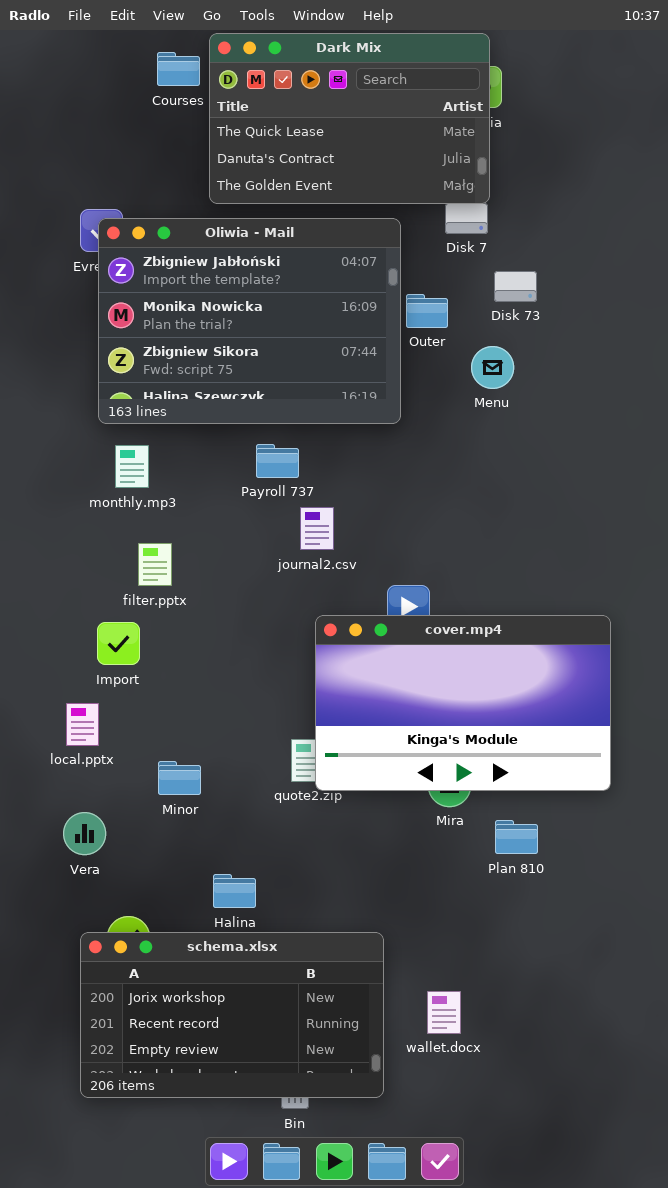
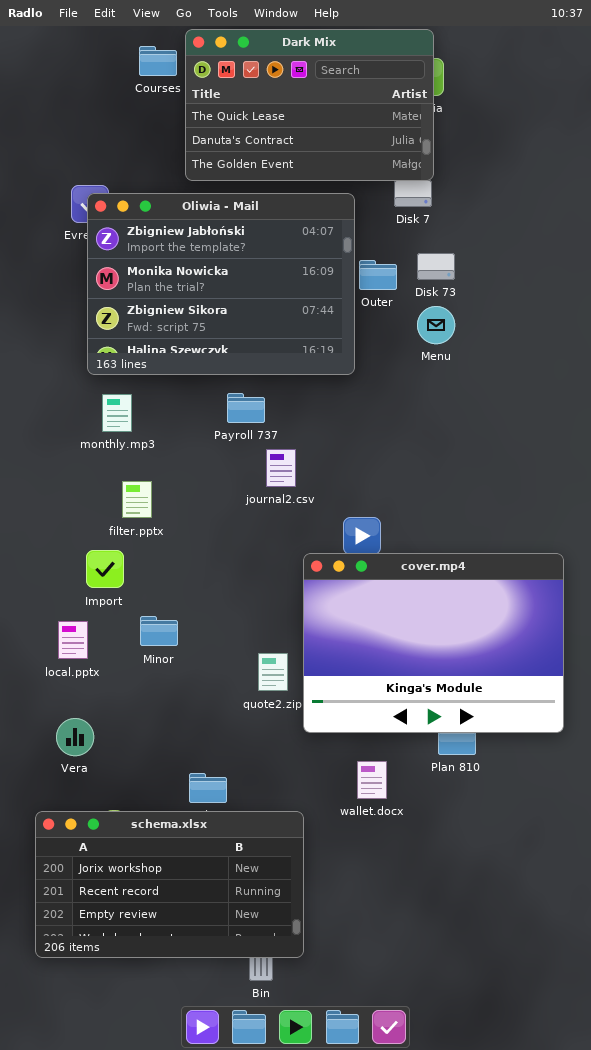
Disk 73: [494,271,537,302] -> [417,253,455,280], moved
cover.mp4: [315,615,611,791] -> [303,553,564,733], moved, resized
Minor: [158,761,201,795] -> [140,616,178,646], moved
schema.xlsx: [80,932,384,1098] -> [35,811,304,958], moved
wallet.docx: [427,991,461,1034] -> [357,761,387,799], moved

